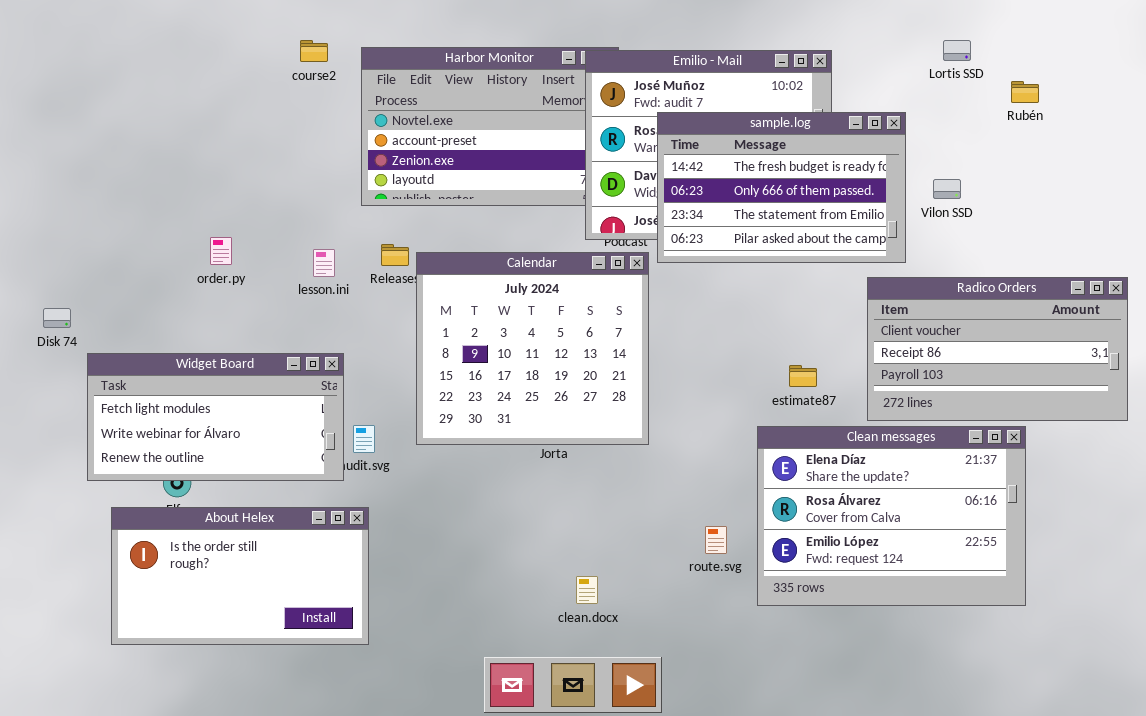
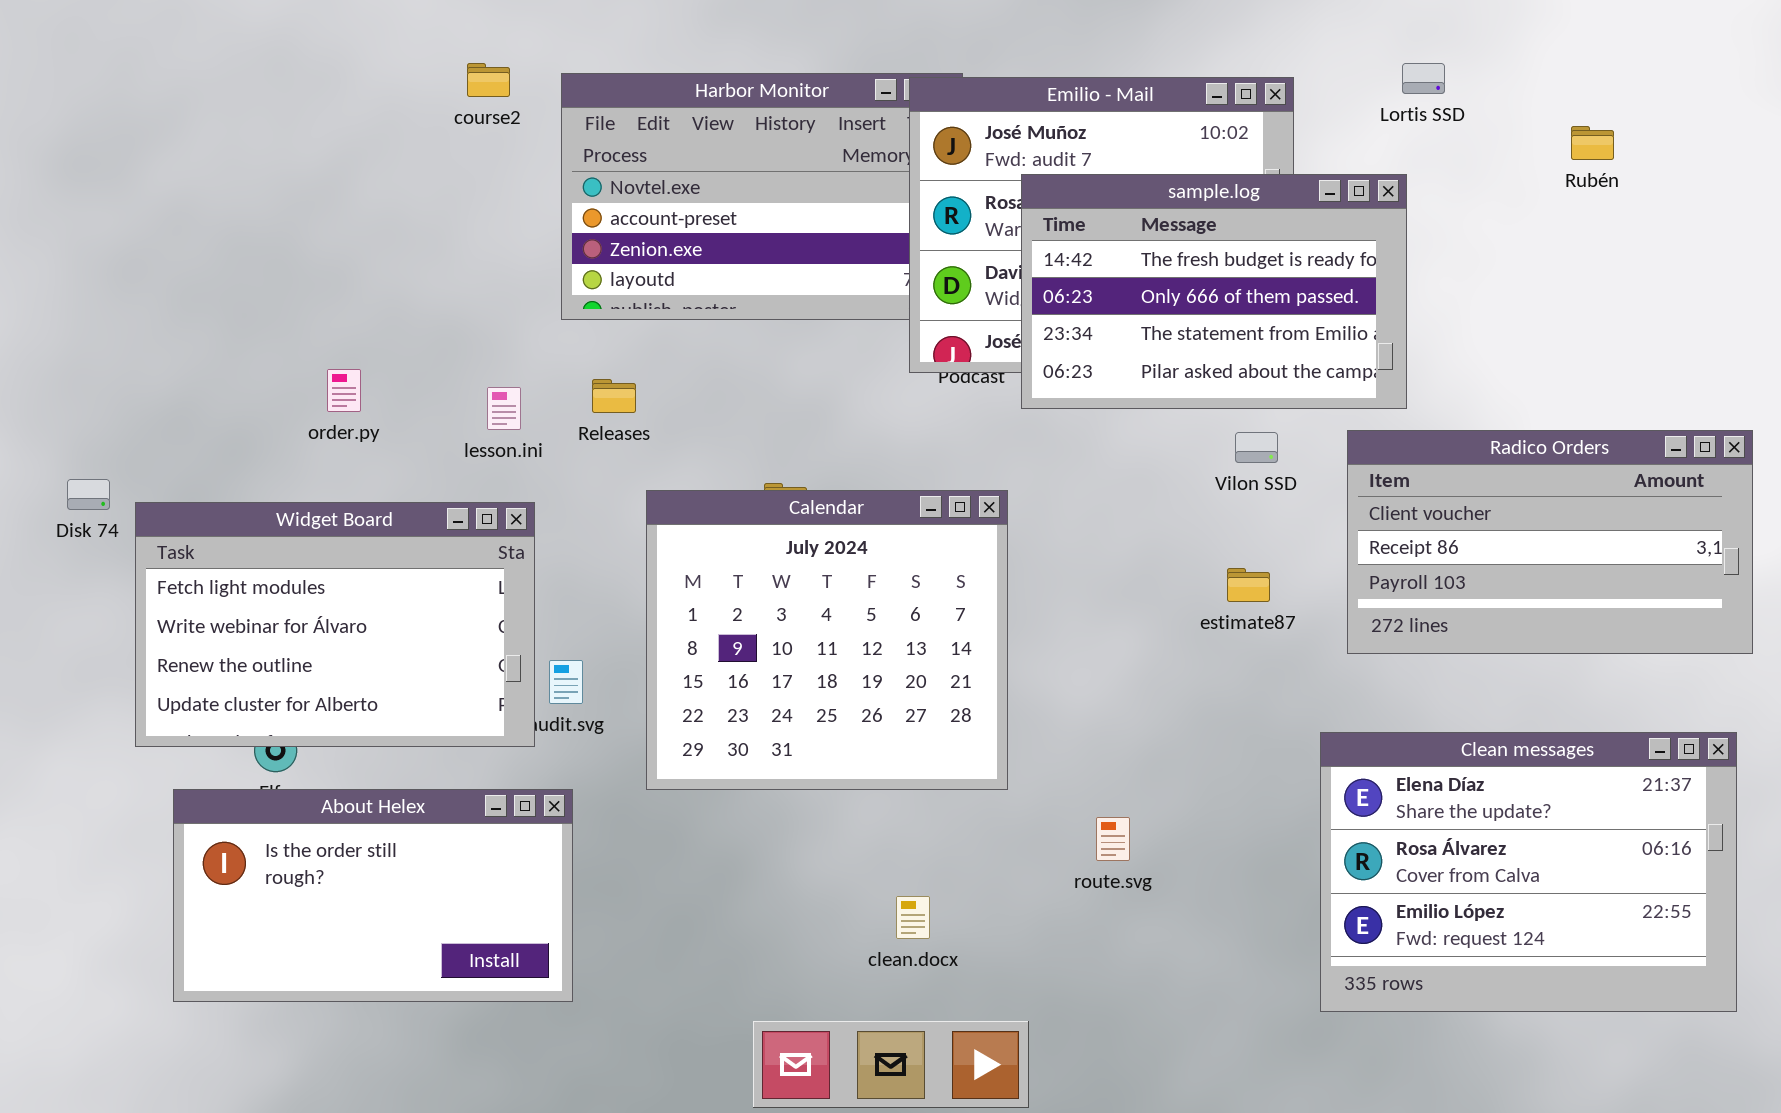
Lortis SSD: [943,40,971,61] -> [1402,63,1445,94], moved
Vilon SSD: [933,179,961,199] -> [1235,432,1278,463], moved
Calendar: [416,252,649,445] -> [646,490,1008,790], moved
Widget Board: [87,353,344,481] -> [135,502,535,747], resized
Clean messages: [757,426,1026,606] -> [1320,732,1737,1012], moved

